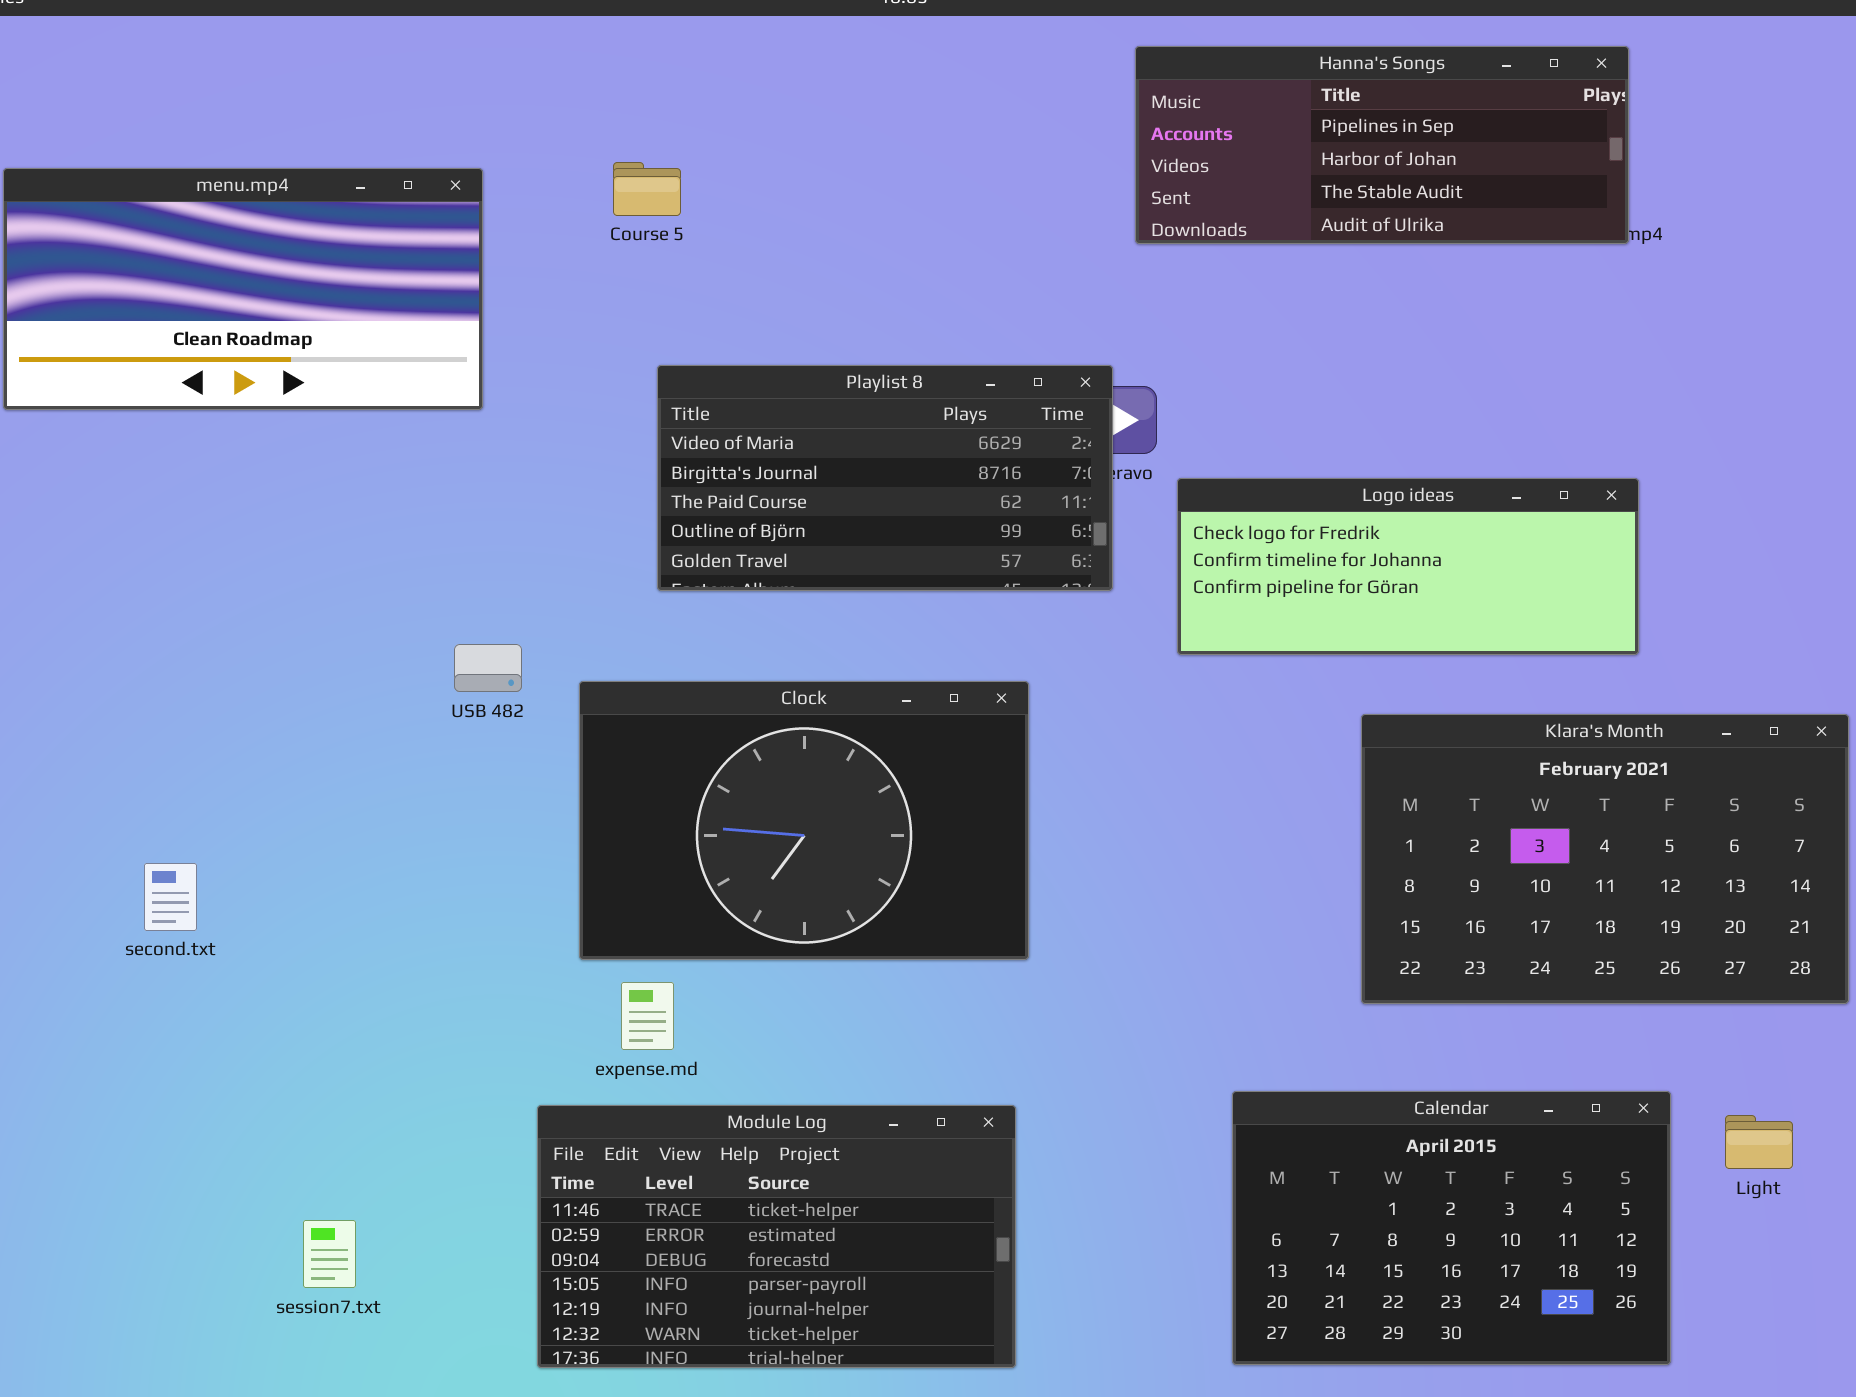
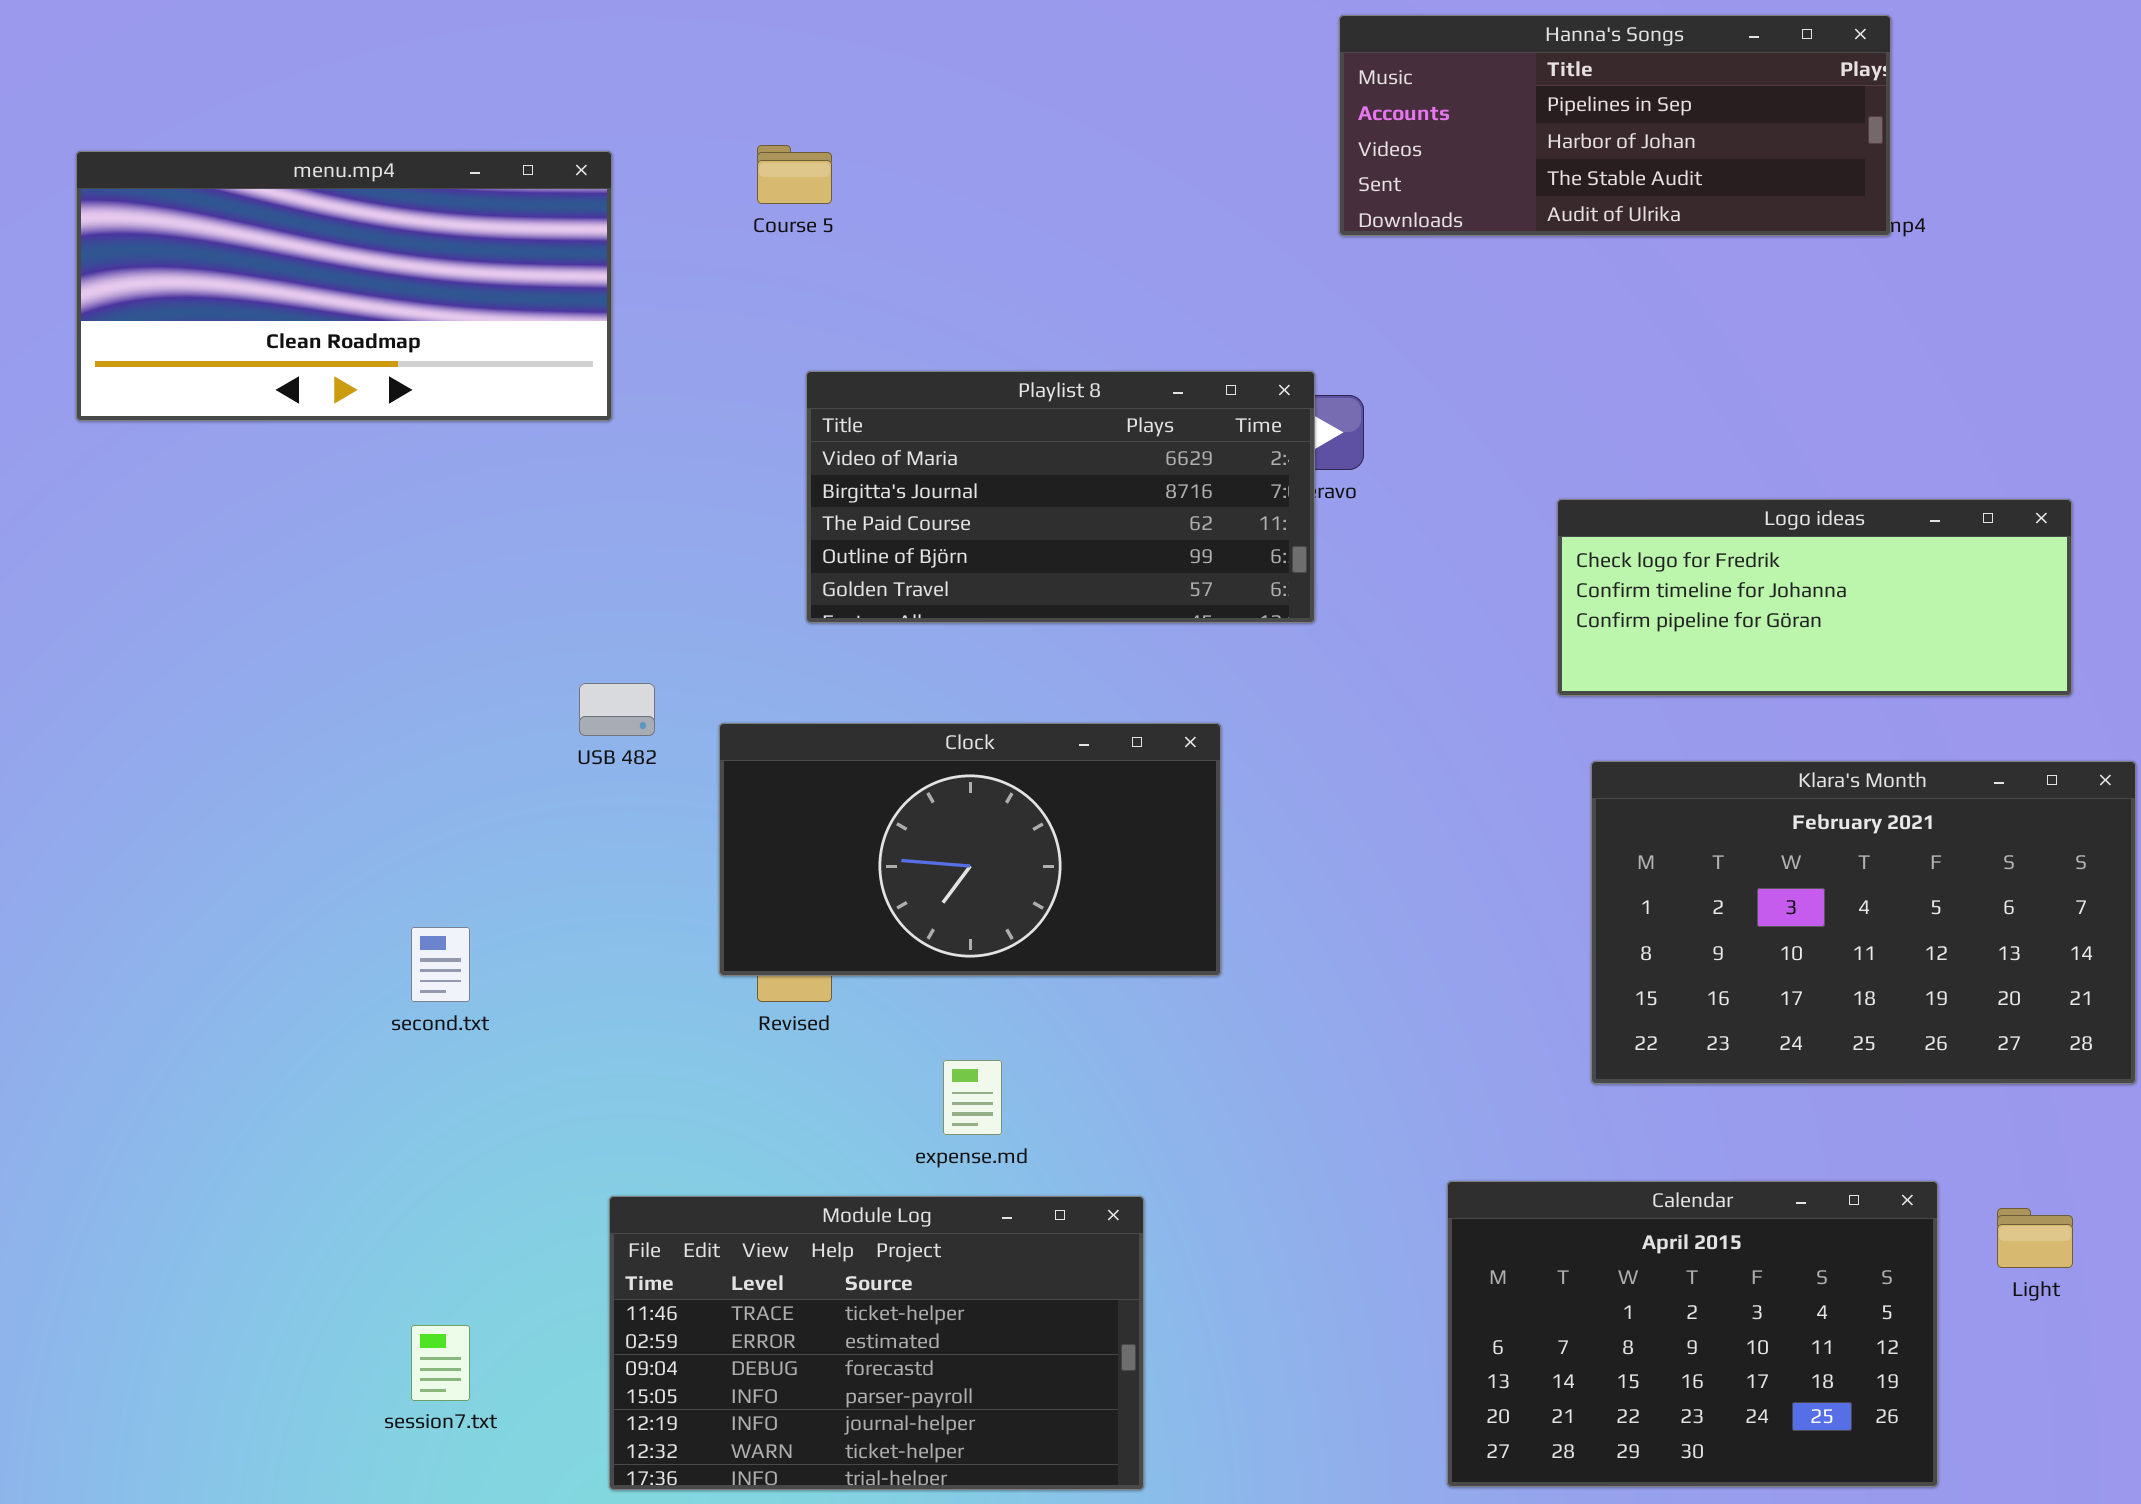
Logo ideas: [1177,478,1639,655] -> [1557,499,2072,696], moved
Clock: [579,681,1029,960] -> [719,723,1221,976], resized
second.txt: [144,863,197,931] -> [411,927,470,1002], moved
expense.md: [621,982,674,1050] -> [943,1060,1002,1135], moved
Module Log: [537,1105,1016,1368] -> [609,1196,1144,1490], moved

